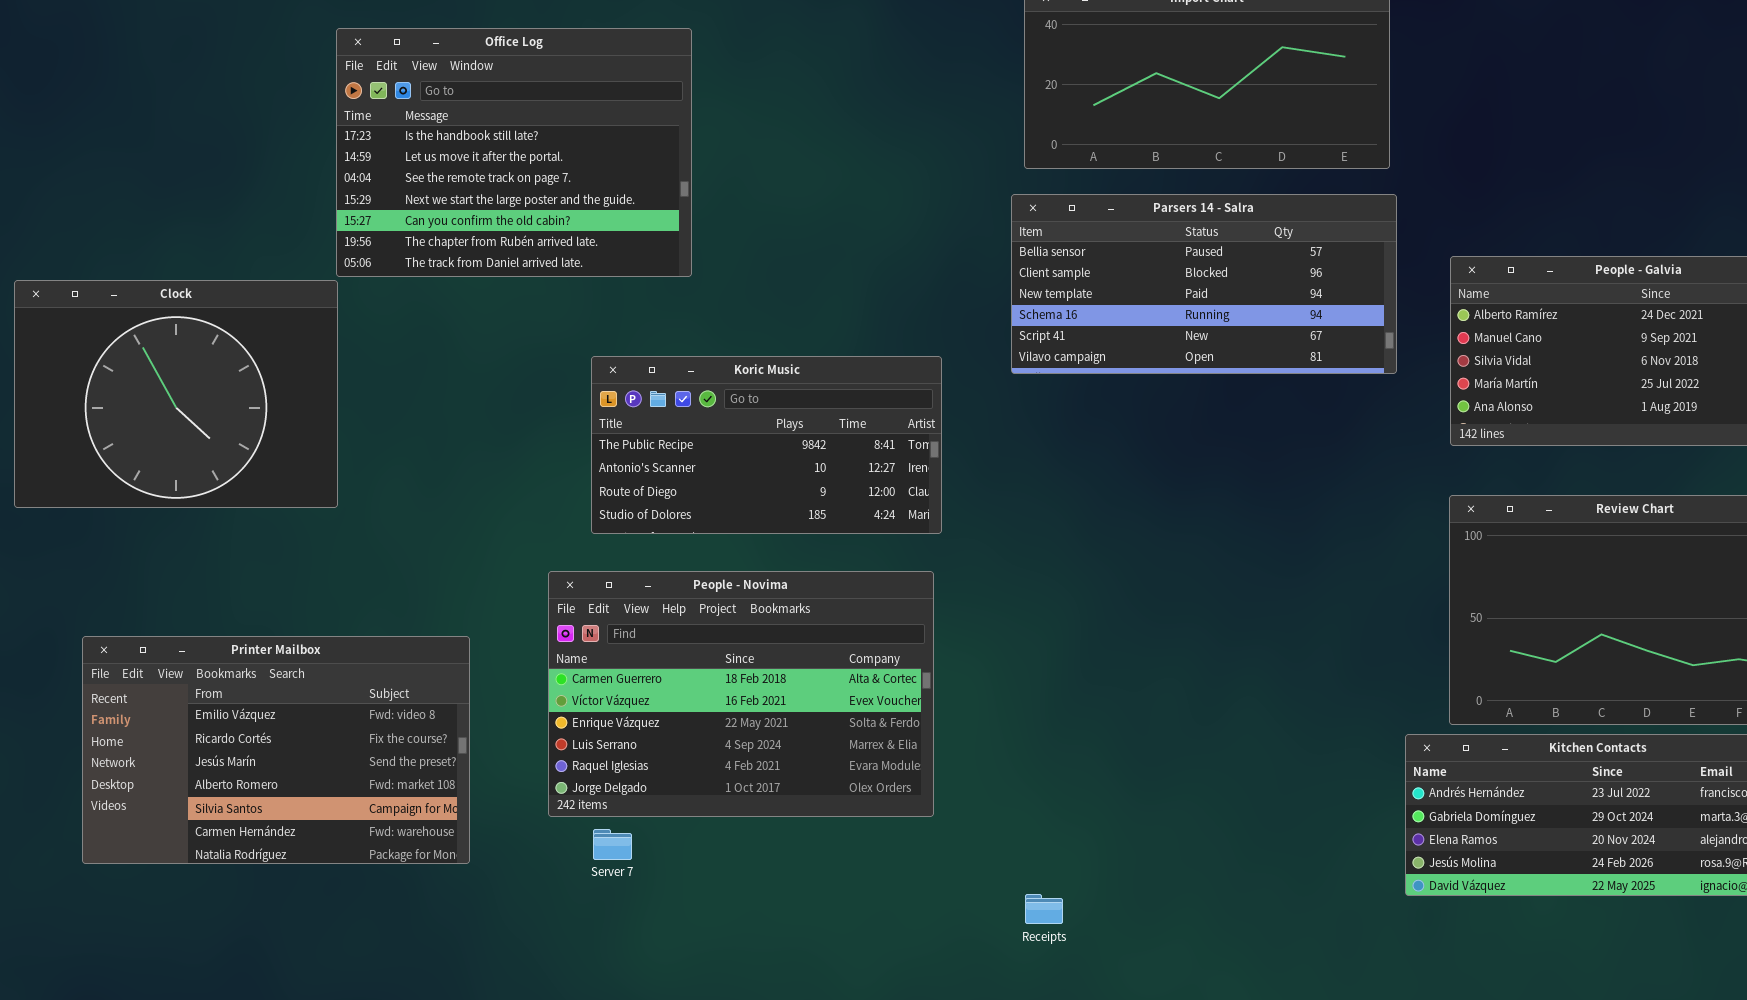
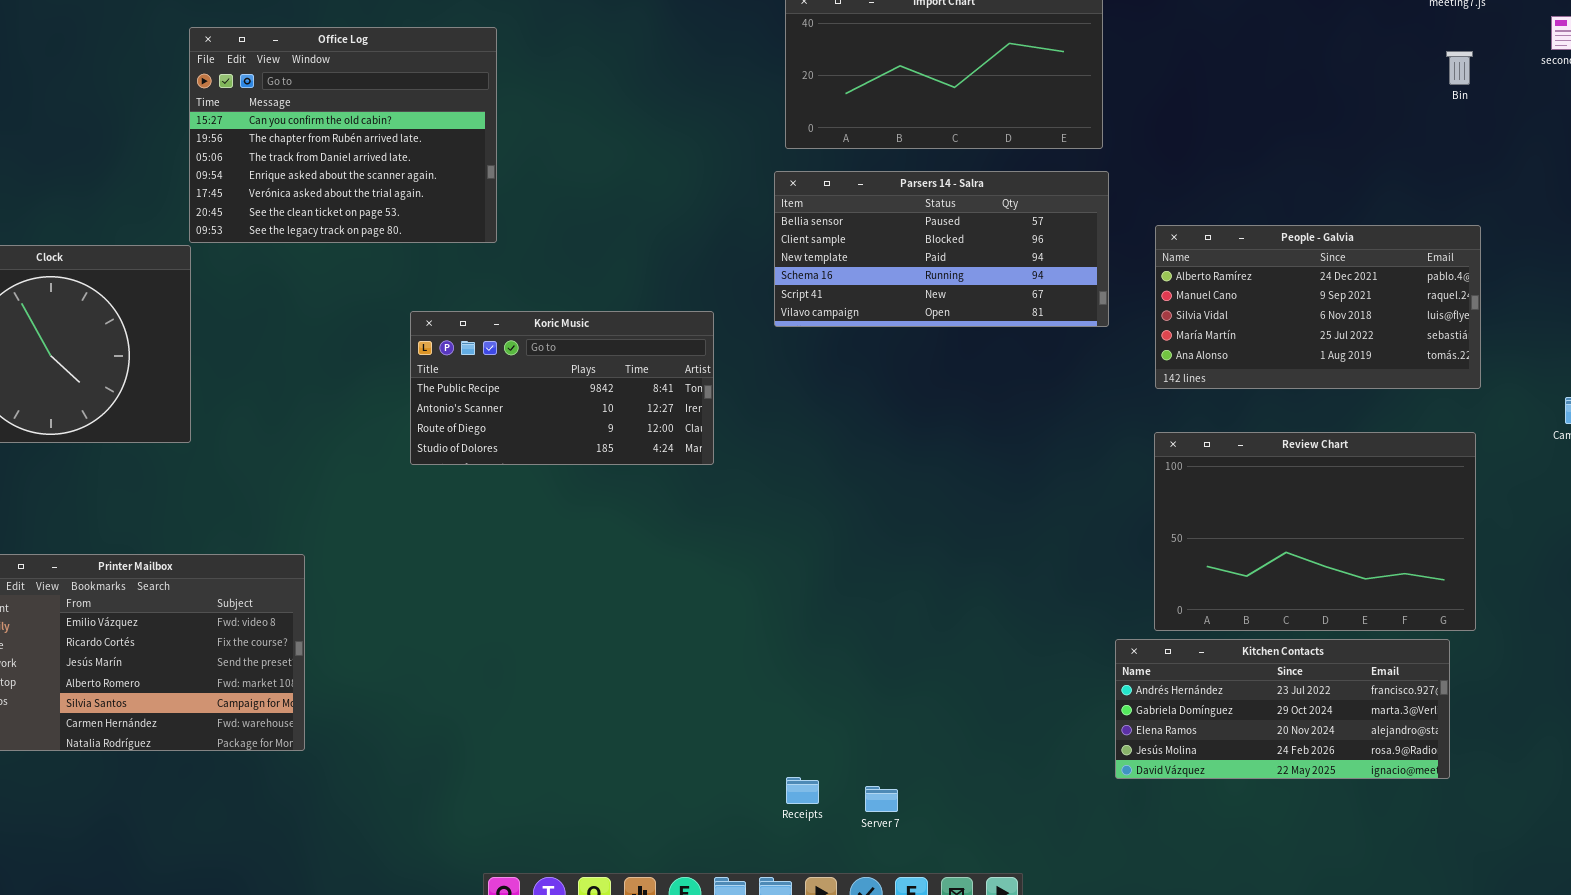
Office Log: [336,28,692,277] -> [189,27,497,243], scrolled down 4 rows
People - Novima: [548,571,934,817] -> none, closed
Server 7: [593,829,632,860] -> [865,786,898,812], moved

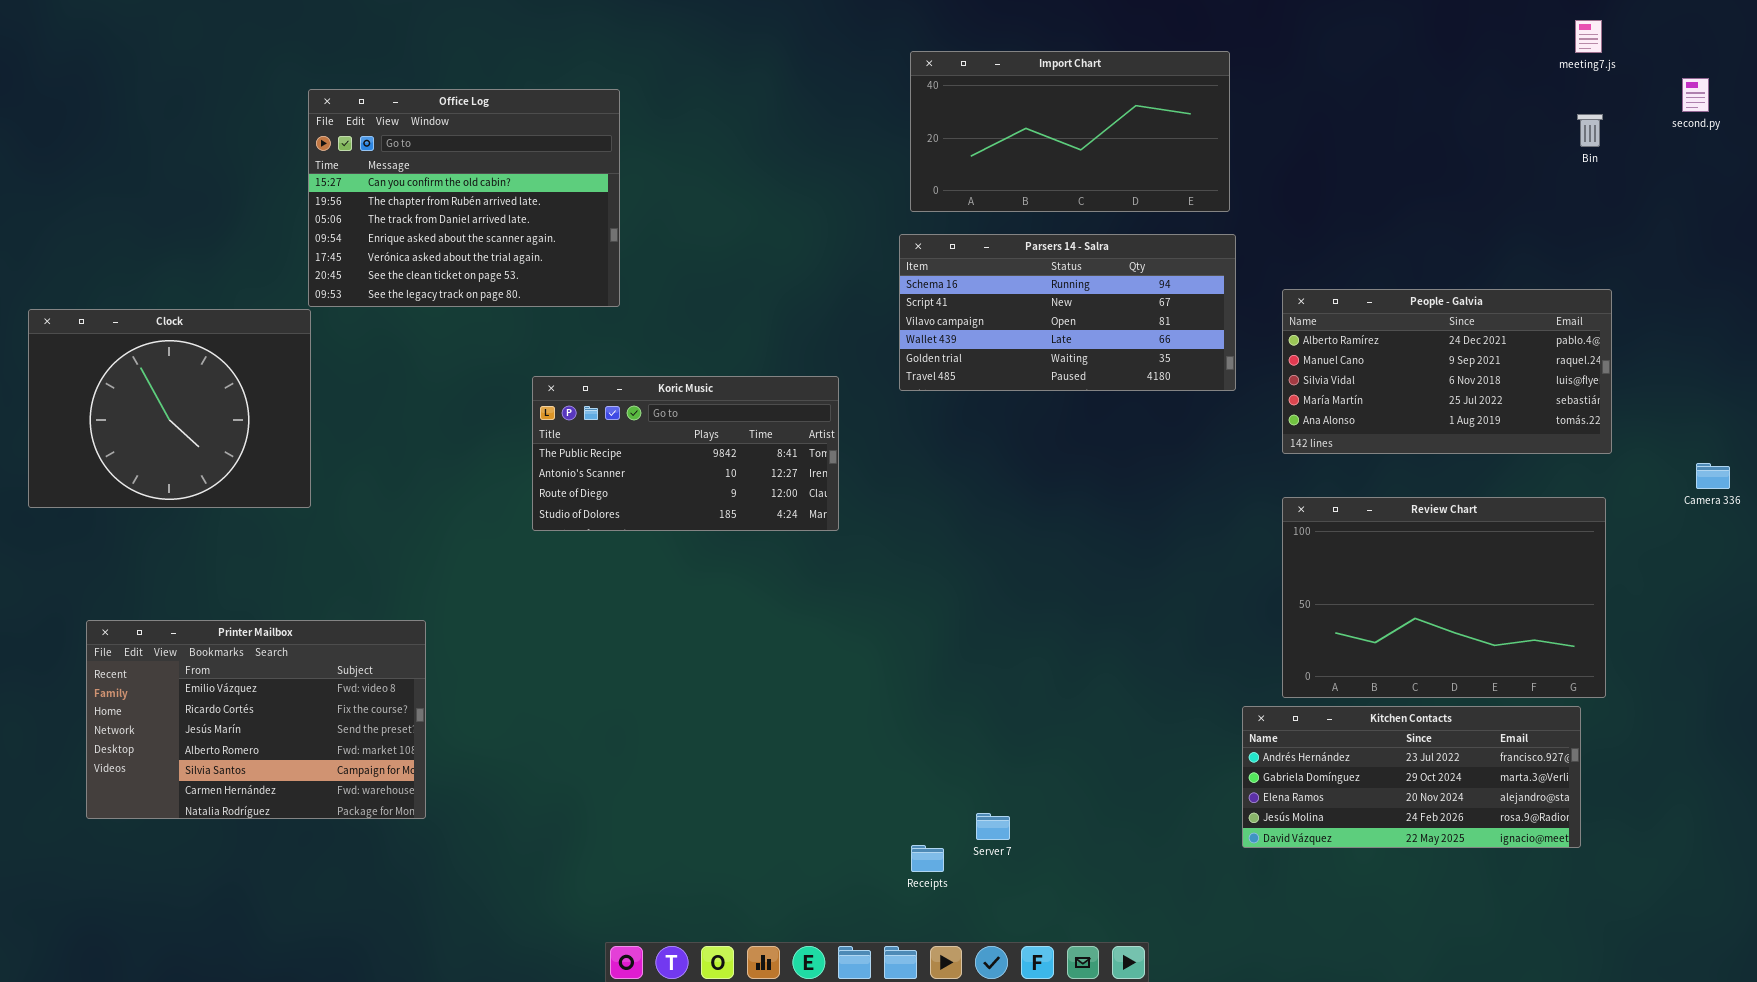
Parsers 14 - Salra: [774,171,1109,327] -> [899,234,1236,391], scrolled down 3 rows
Server 7: [865,786,898,812] -> [976,813,1010,840], moved

